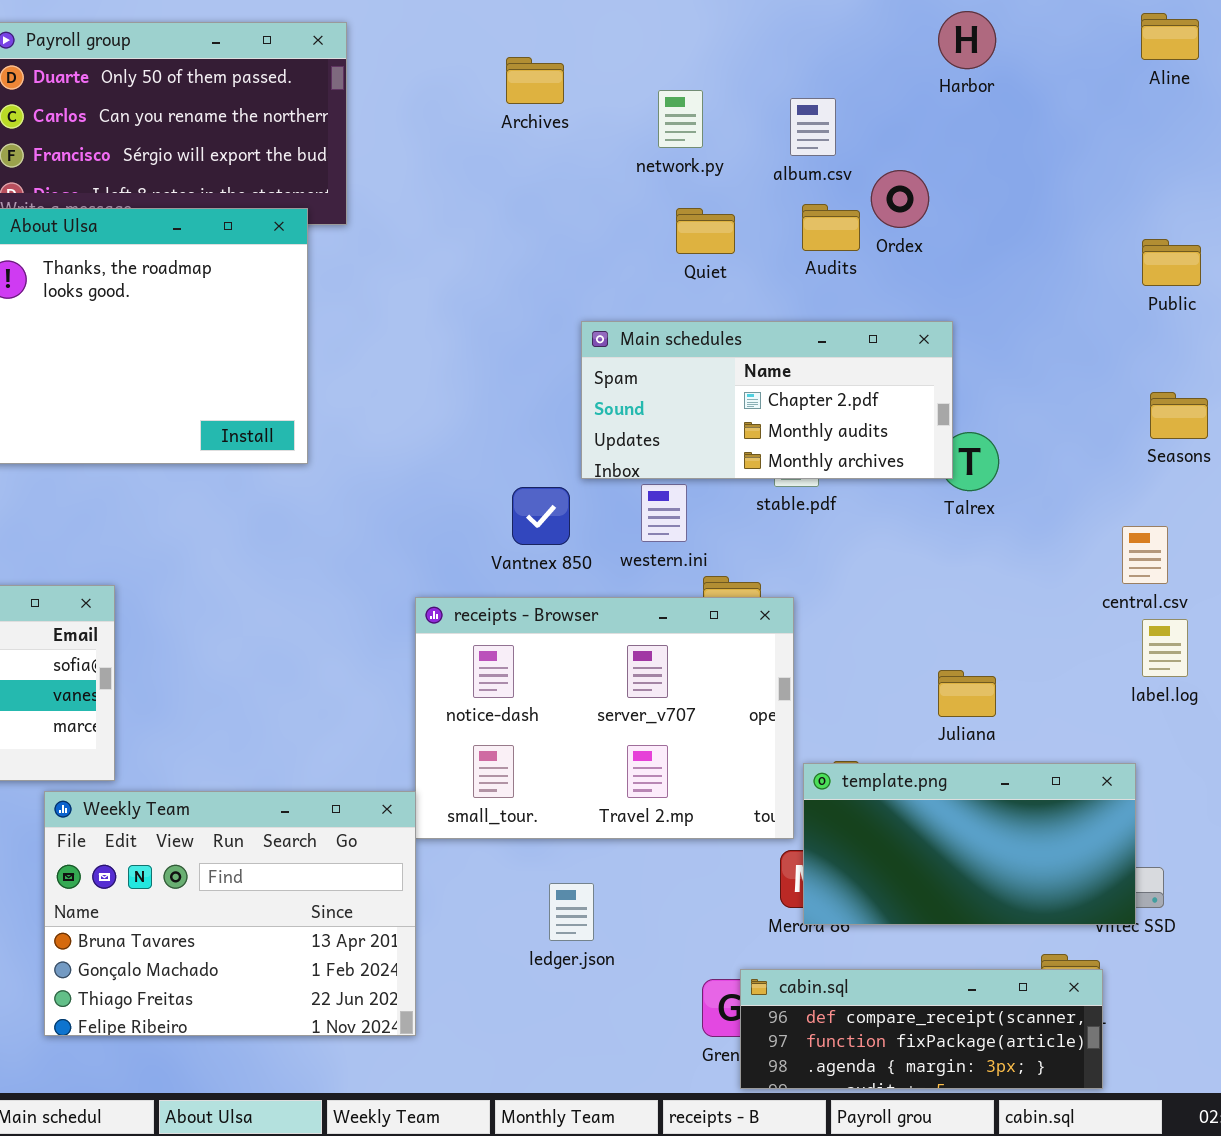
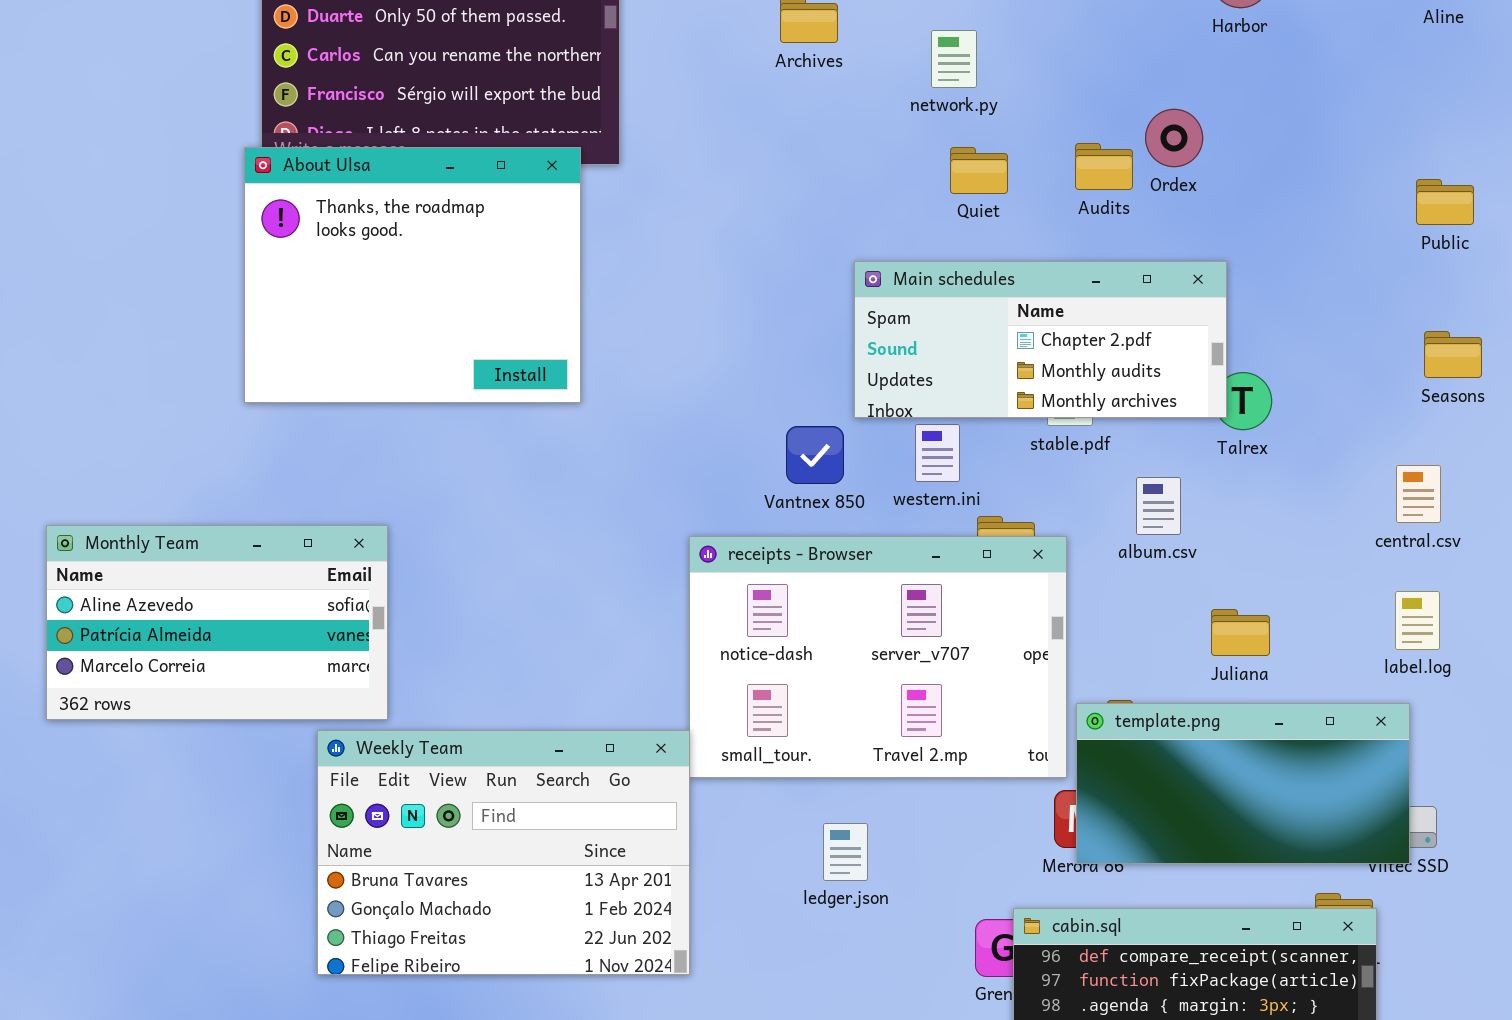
album.csv: [790,98,836,156] -> [1136,477,1181,535], moved
label.log: [1142,619,1188,677] -> [1395,591,1440,650], moved

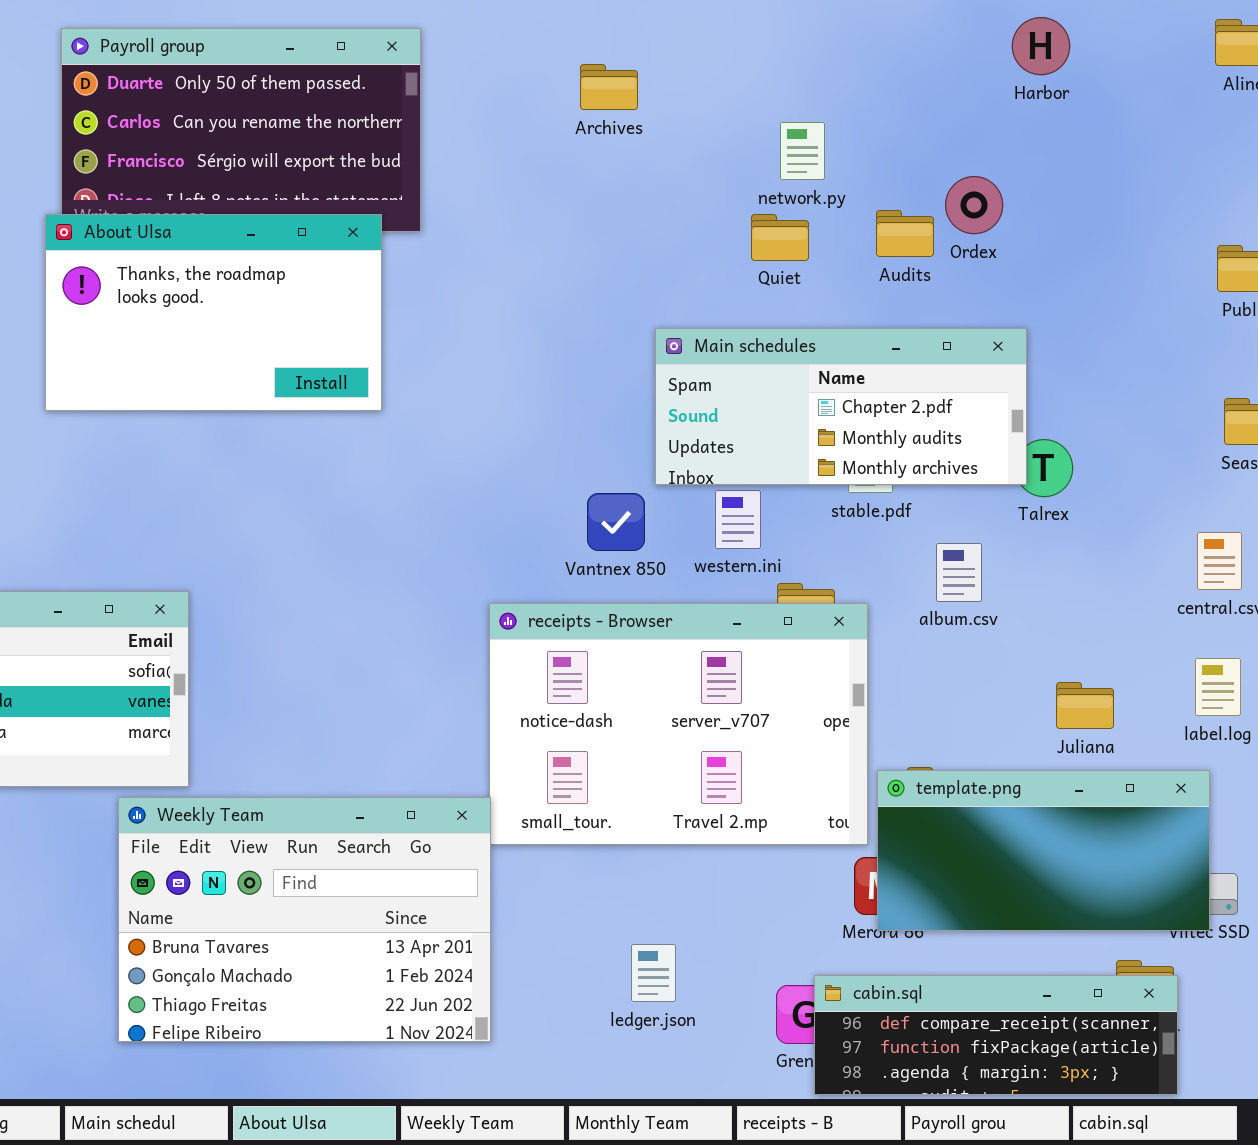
network.py: [931,30,977,88] -> [780,122,825,180], moved
About Ulsa: [244,147,581,403] -> [45,214,382,411], resized
Juliana: [1211,609,1270,656] -> [1056,682,1114,729], moved
ledger.json: [823,823,868,881] -> [631,944,676,1002], moved

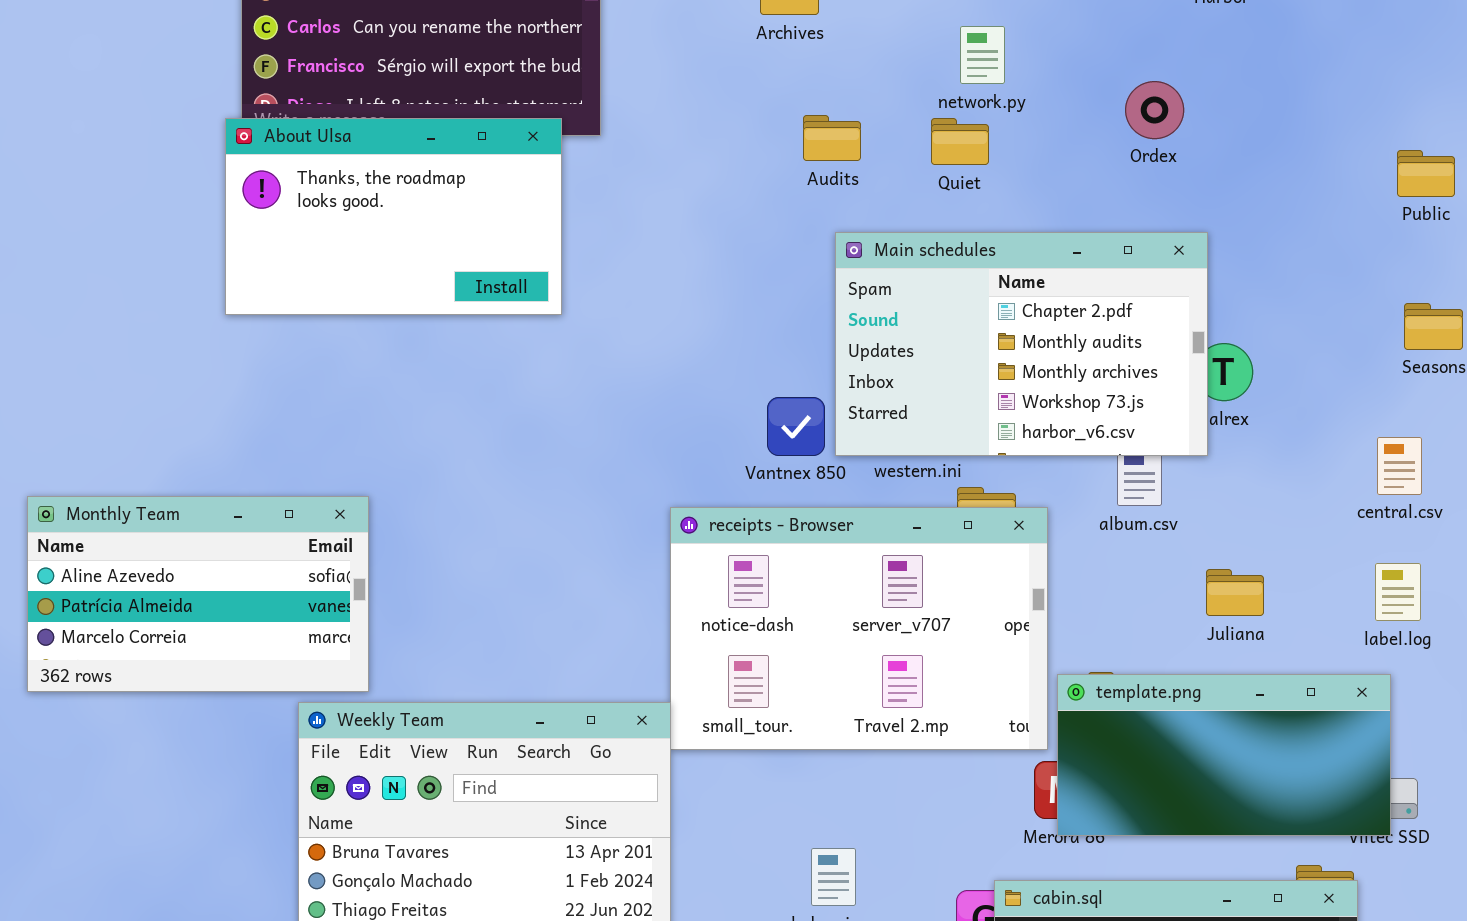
Audits: [876,210,934,257] -> [803,115,861,161], moved
Main schedules: [655,328,1027,485] -> [835,232,1208,456], resized
Juliana: [1056,682,1114,729] -> [1206,569,1264,616], moved

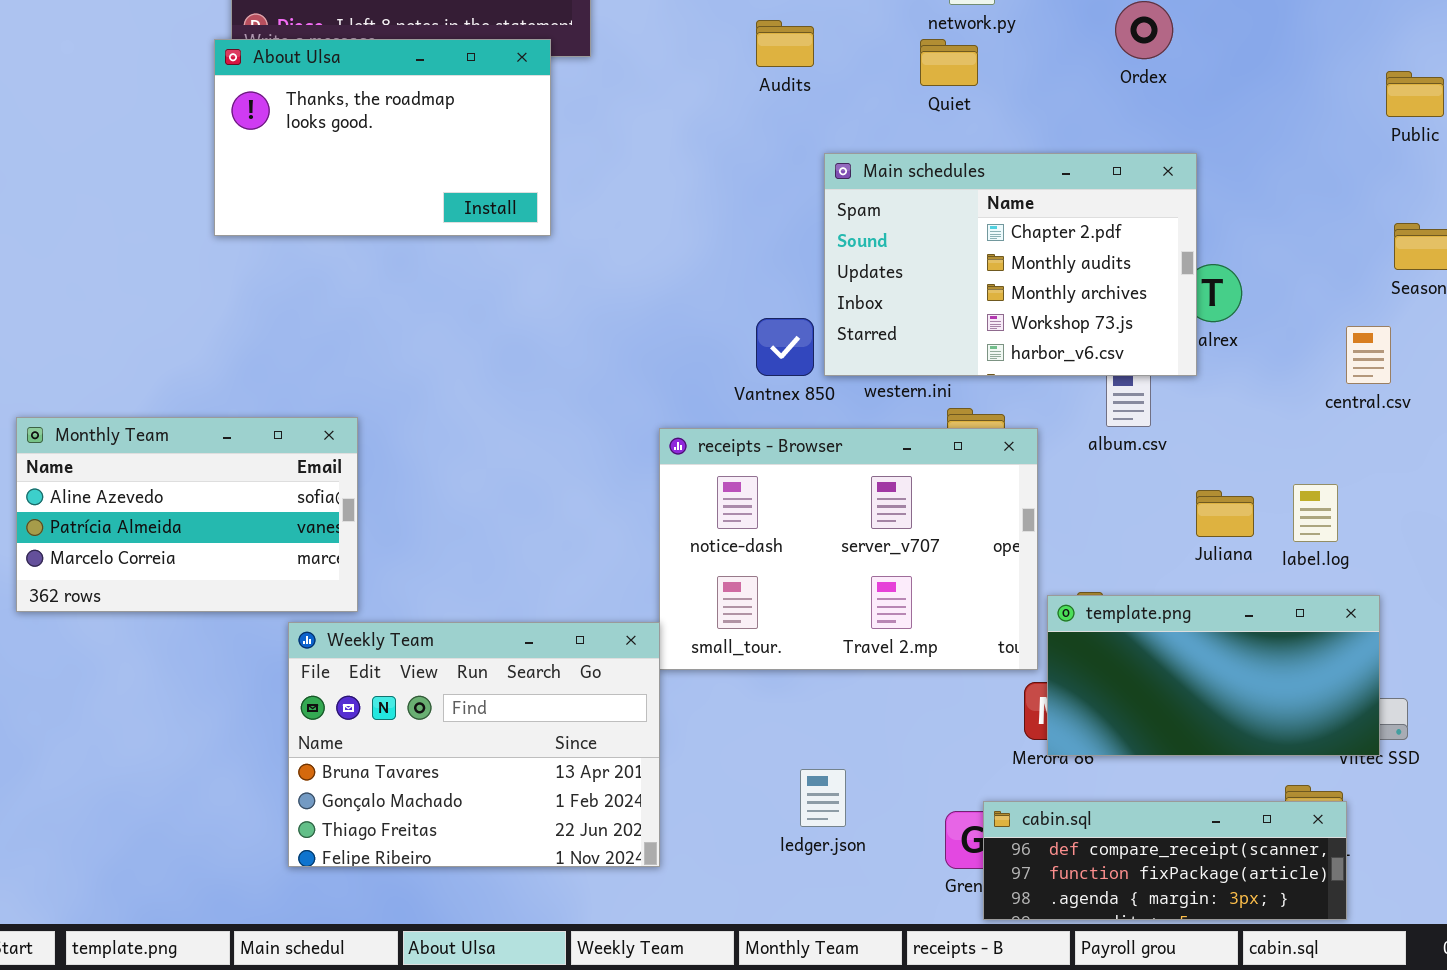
Audits: [803,115,861,161] -> [756,20,814,67], moved
central.csv: [1377,437,1422,495] -> [1346,326,1391,384], moved
label.log: [1375,563,1421,621] -> [1293,484,1338,542], moved

